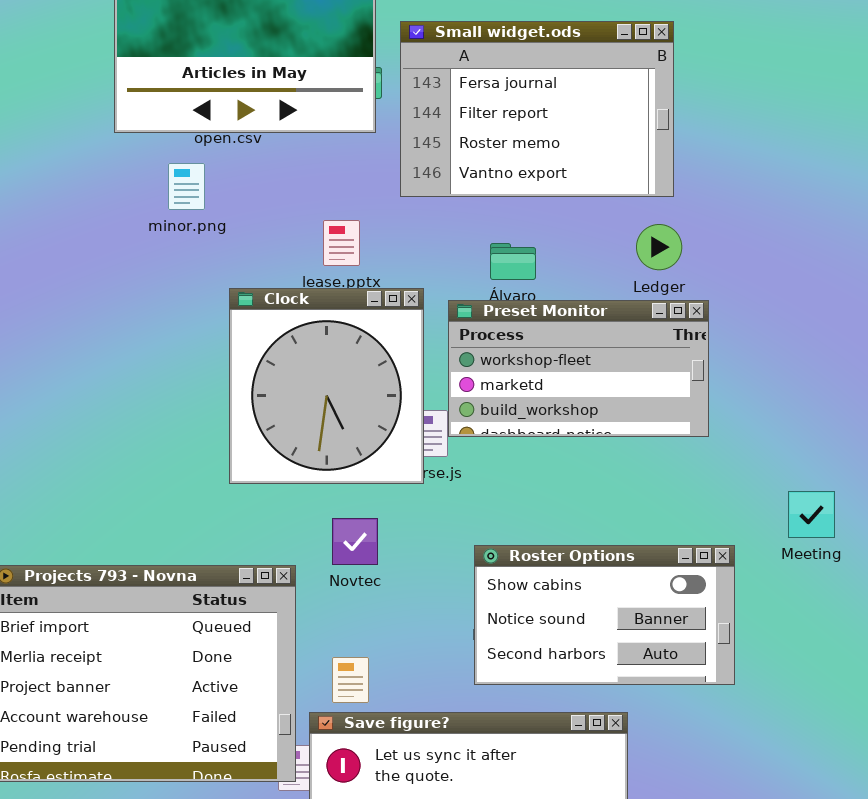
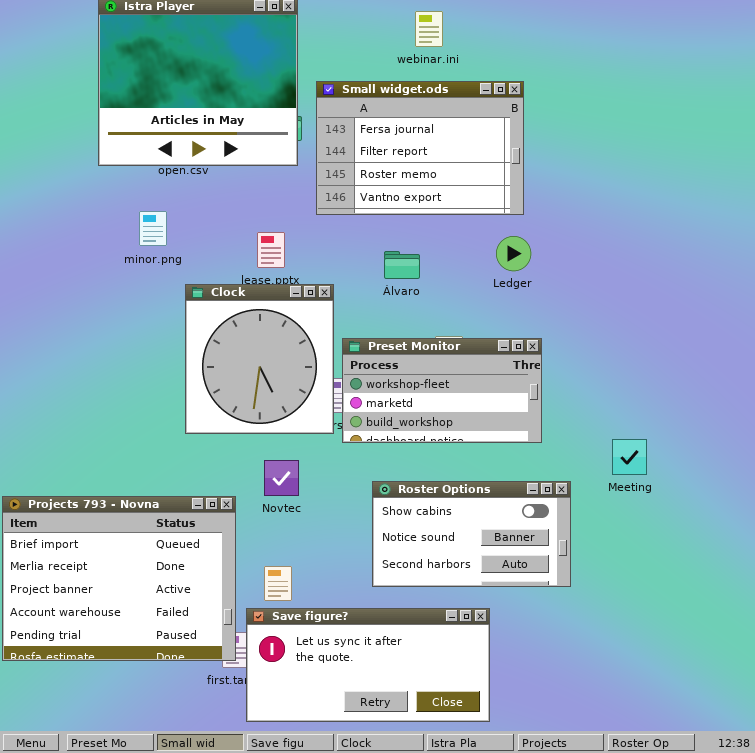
minor.png: [168,163,205,210] -> [139,211,167,246], moved
Preset Monitor: [448,300,709,437] -> [342,338,542,443], moved

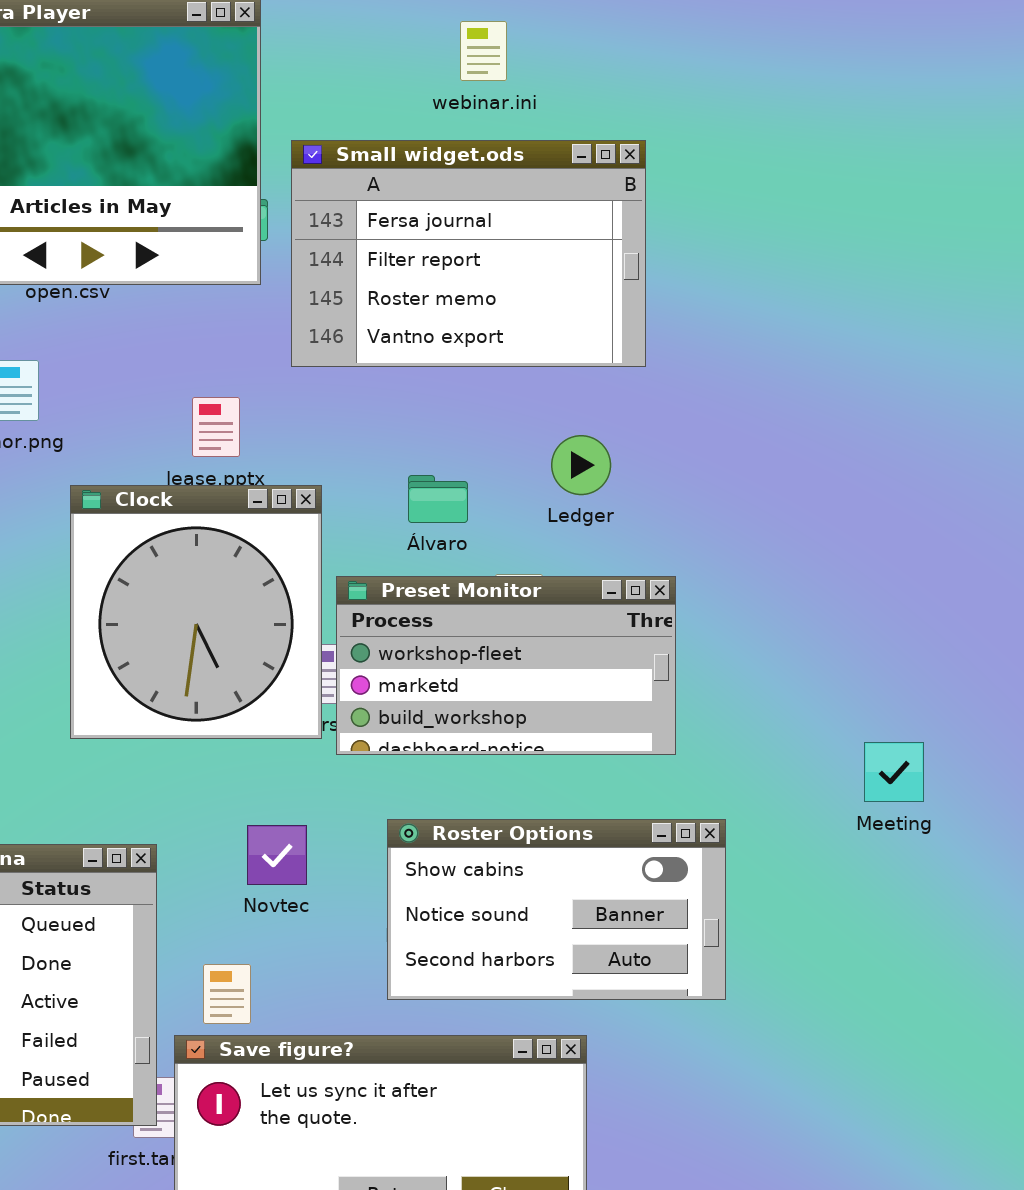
Ledger: [496,236,531,271] -> [551,435,611,495], moved
Álvaro: [384,251,420,279] -> [408,475,468,523], moved
Meeting: [612,439,647,475] -> [864,742,924,802], moved
Novtec: [264,460,299,496] -> [247,825,307,885], moved

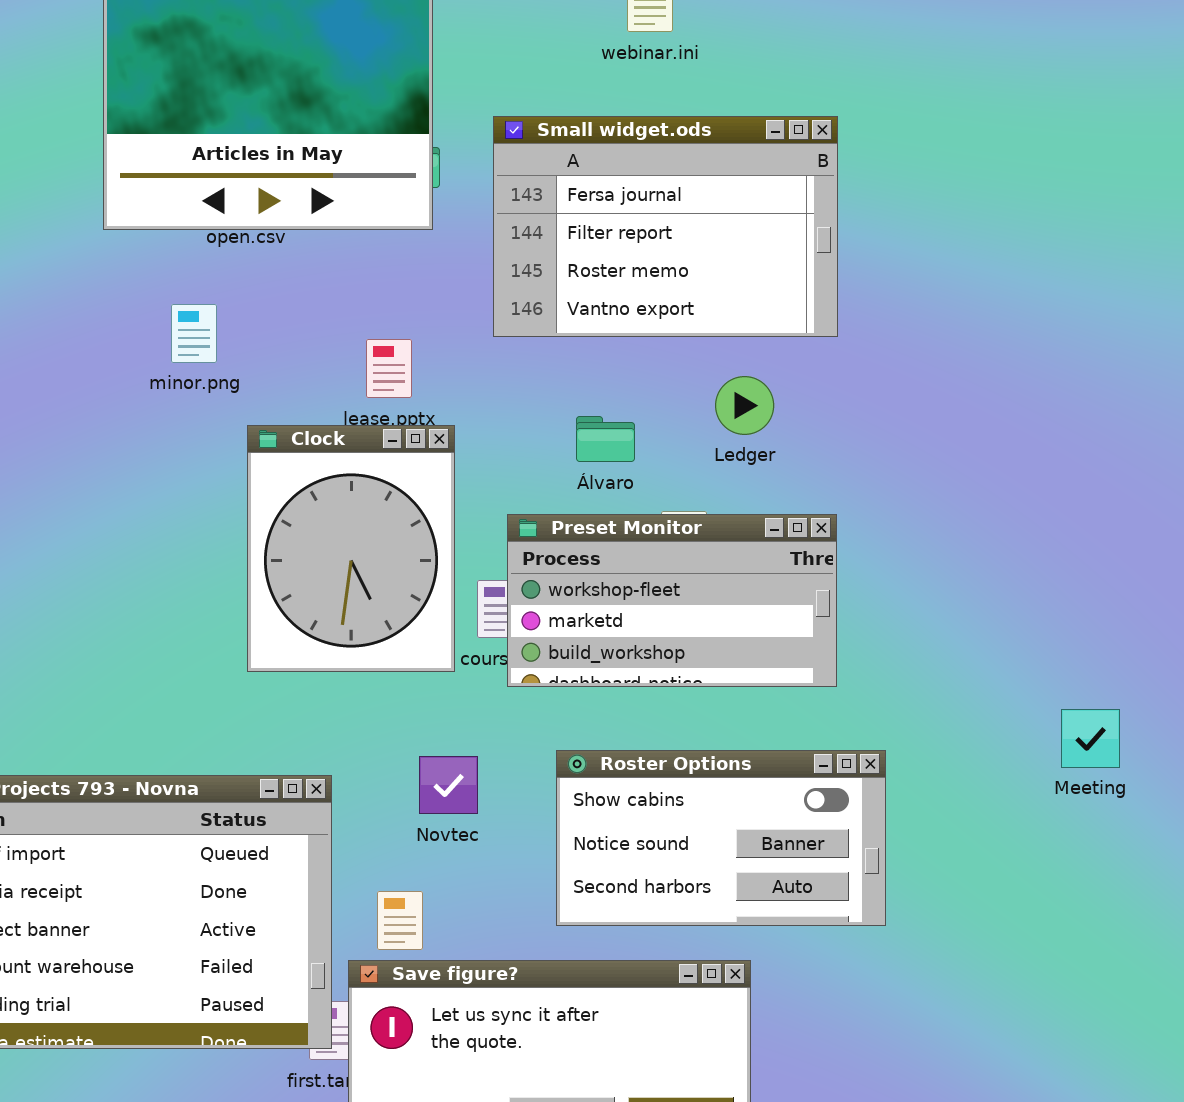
Small widget.ods: [291,140,646,367] -> [493,116,838,337], moved
Clock: [70,485,322,739] -> [247,425,455,672], resized
Meeting: [864,742,924,802] -> [1061,709,1120,768], moved

